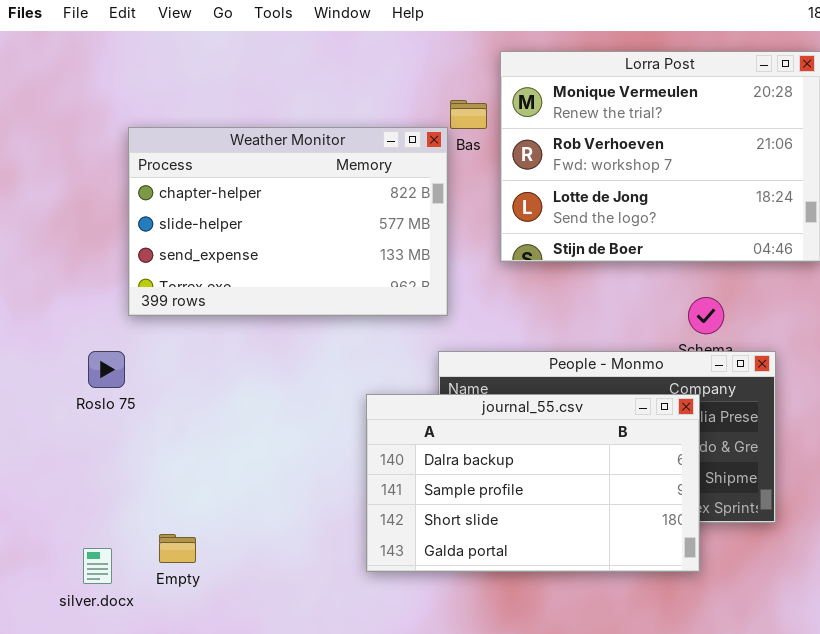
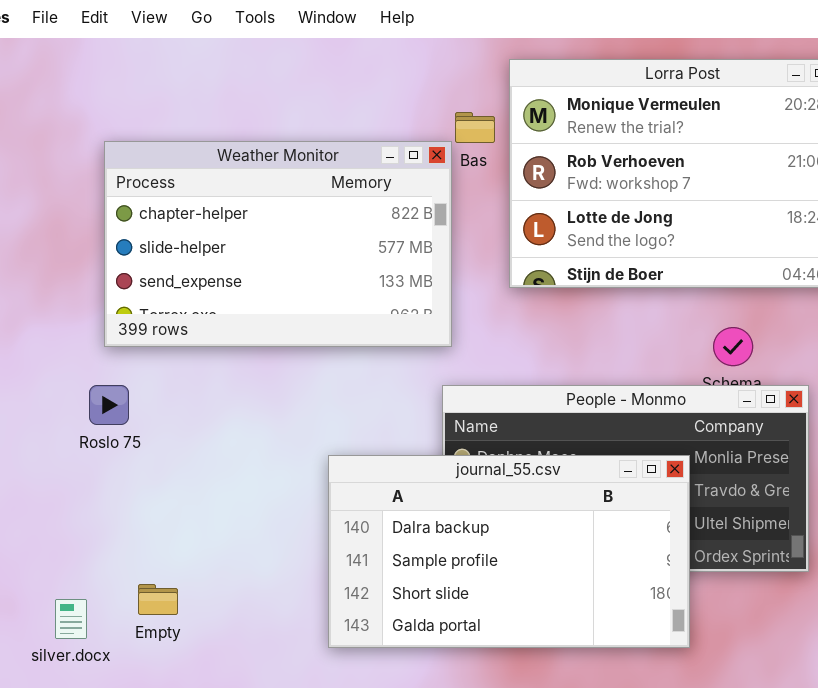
Roslo 75: [88,351,125,388] -> [89,385,129,425], moved
journal_55.csv: [366,394,700,572] -> [328,455,690,648], moved

